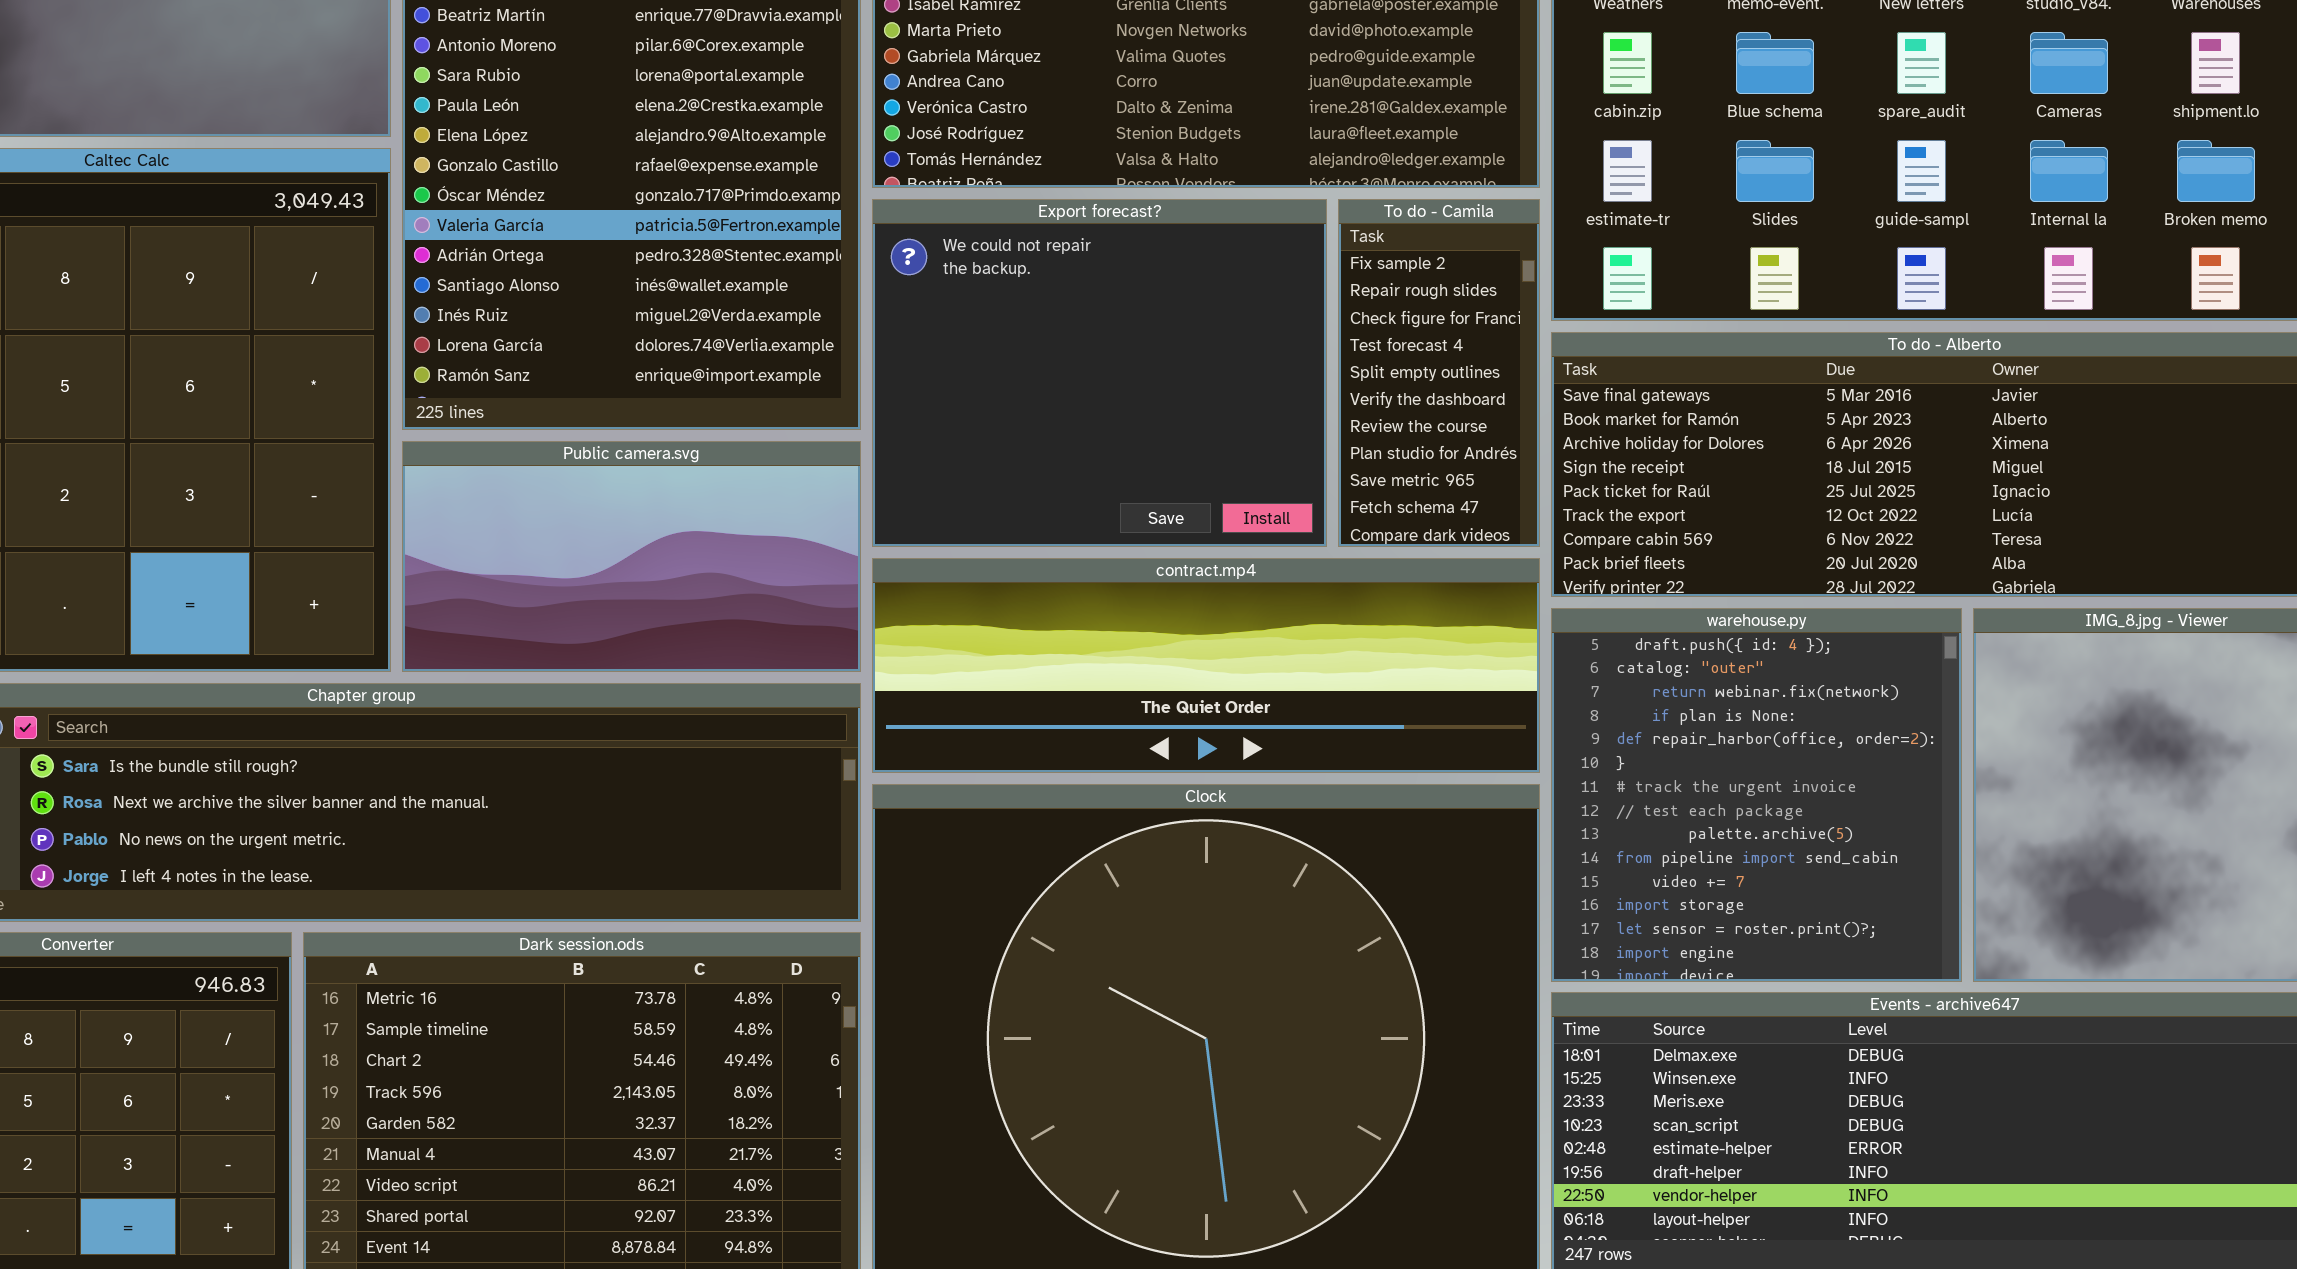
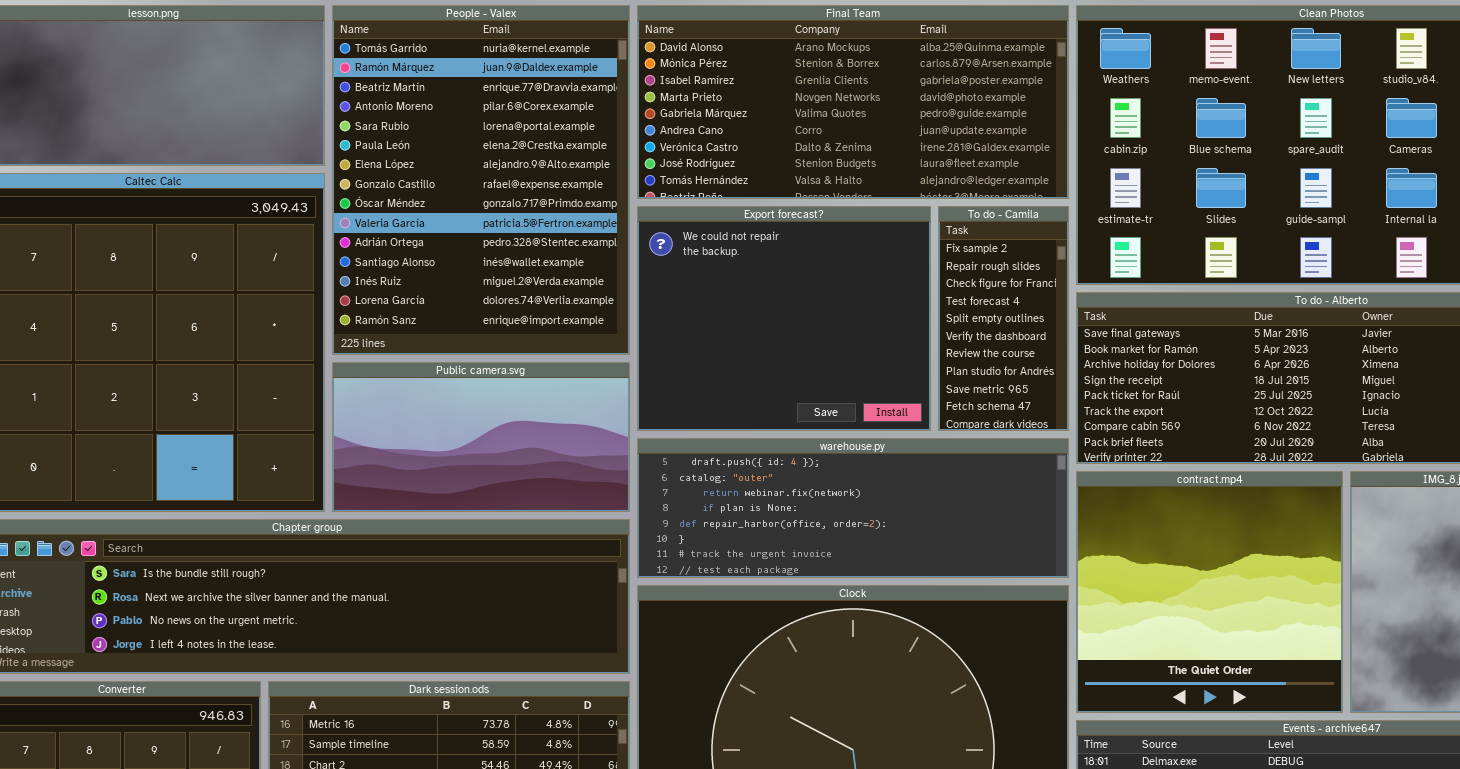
contract.mp4: [872,558,1540,773] -> [1076,471,1343,713], moved, resized
warehouse.py: [1551,608,1962,982] -> [637,438,1069,578], moved, resized

